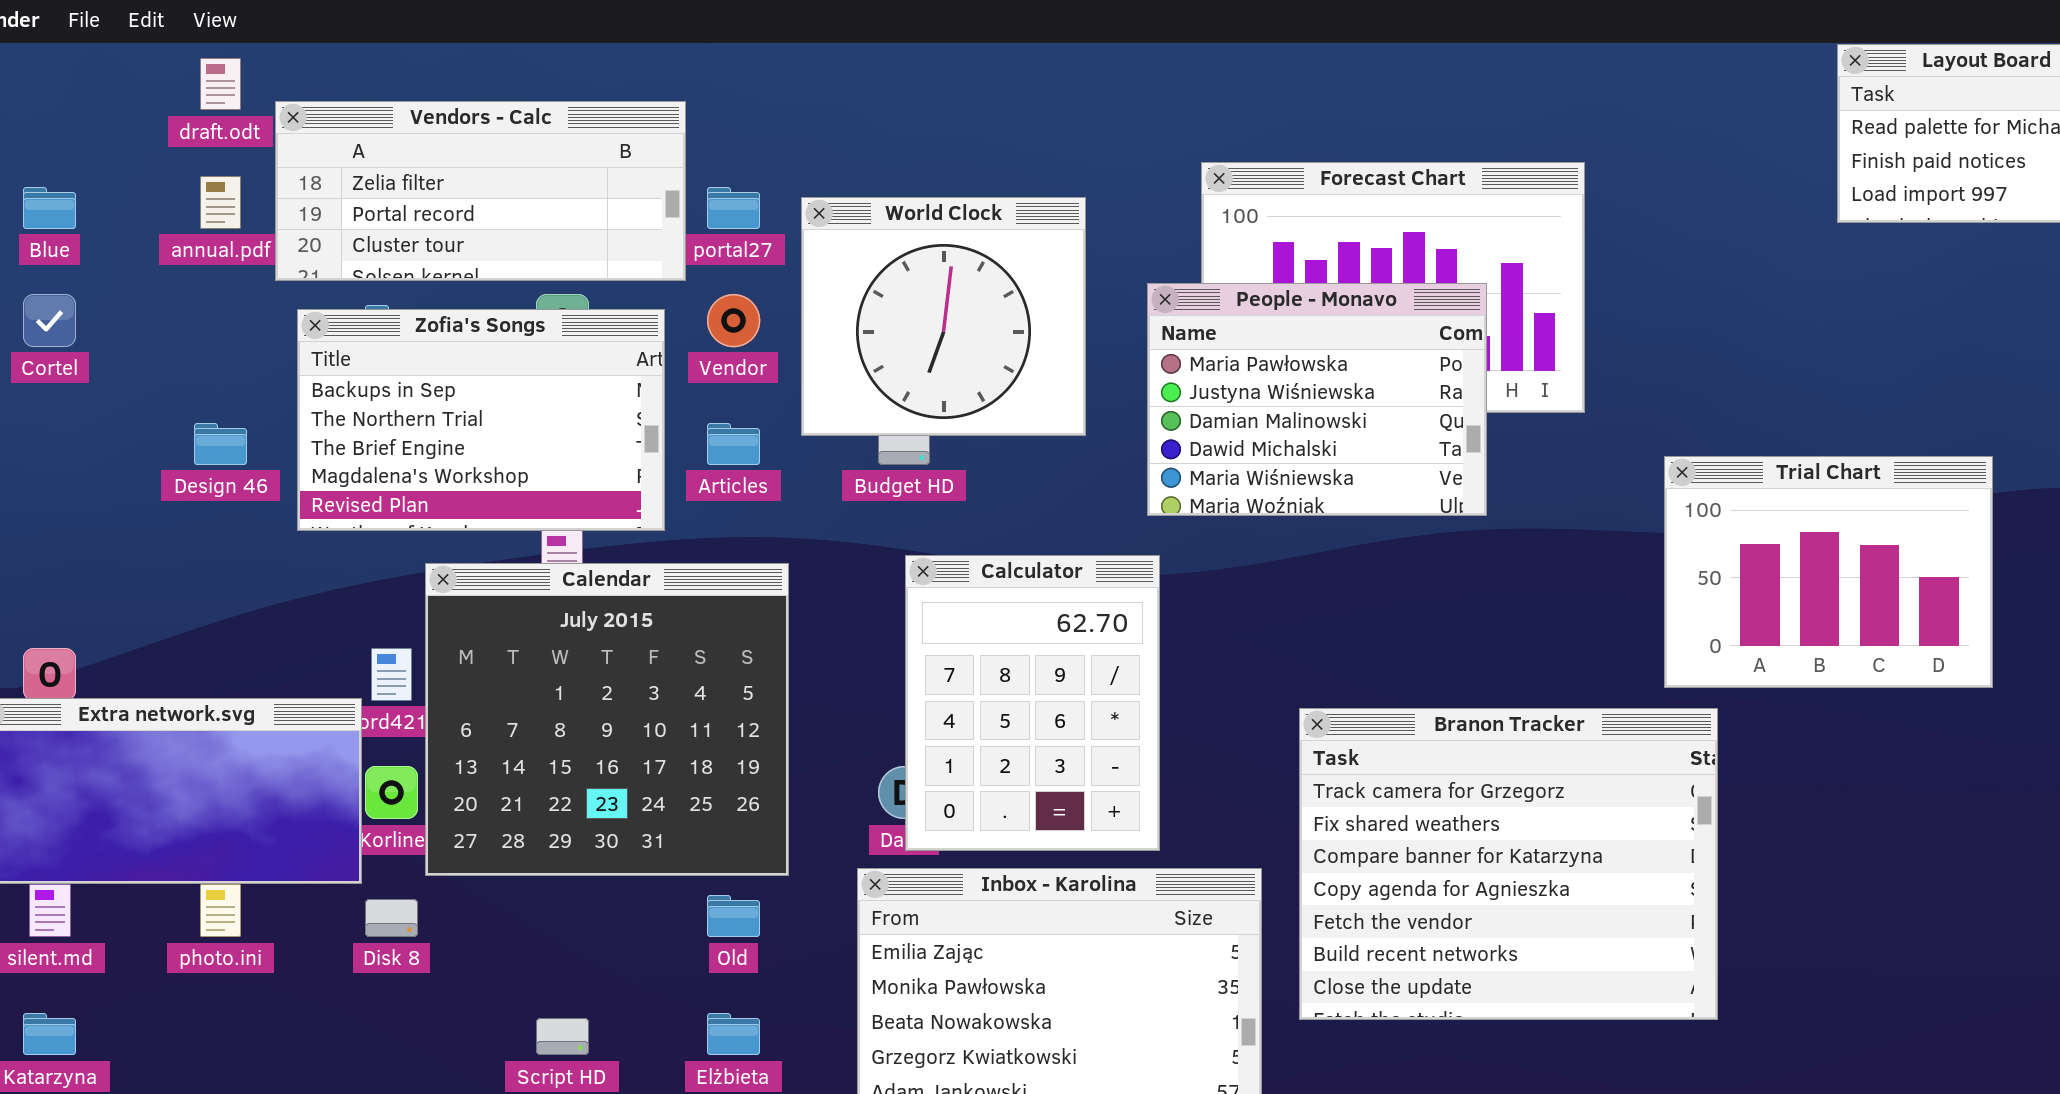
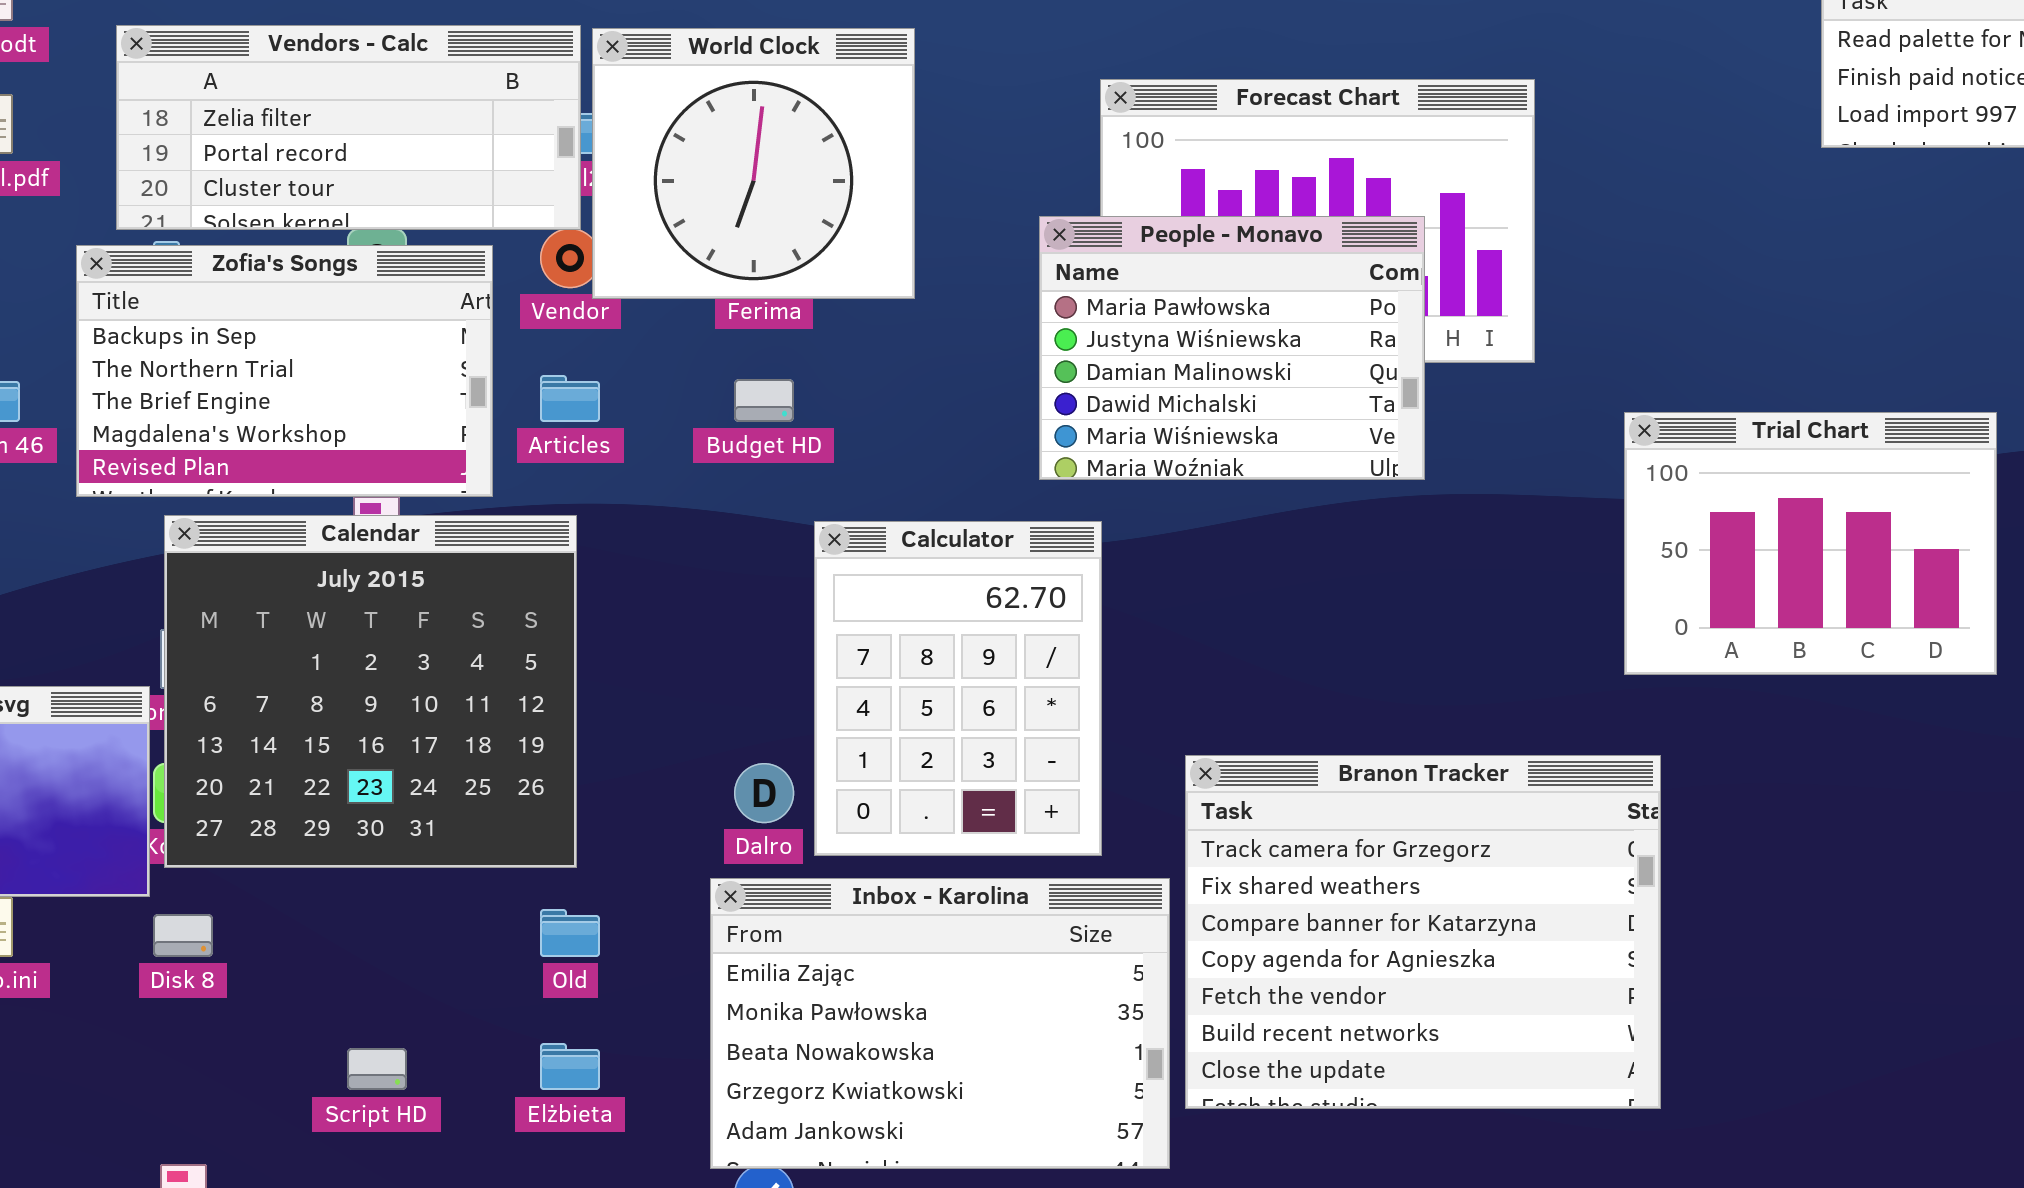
Vendors - Calc: [275,101,686,281] -> [116,25,581,230], moved
World Clock: [801,197,1086,436] -> [592,28,915,299], moved
Calculator: [905,555,1160,851] -> [814,521,1102,856], moved
Calendar: [425,563,789,876] -> [164,515,577,868], moved
Branon Tracker: [1299,708,1718,1020] -> [1185,755,1661,1109], moved

